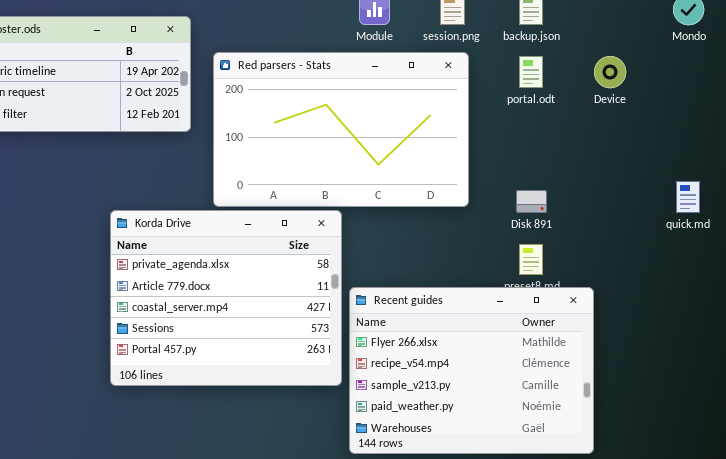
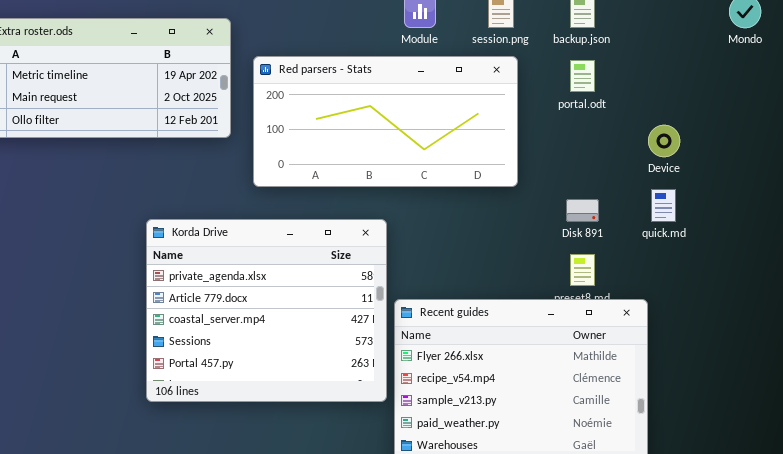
Red parsers - Stats: [213,52,469,207] -> [253,56,518,187], resized
Device: [594,56,626,88] -> [648,125,680,157], moved
quick.md: [676,181,700,213] -> [651,189,676,222], moved

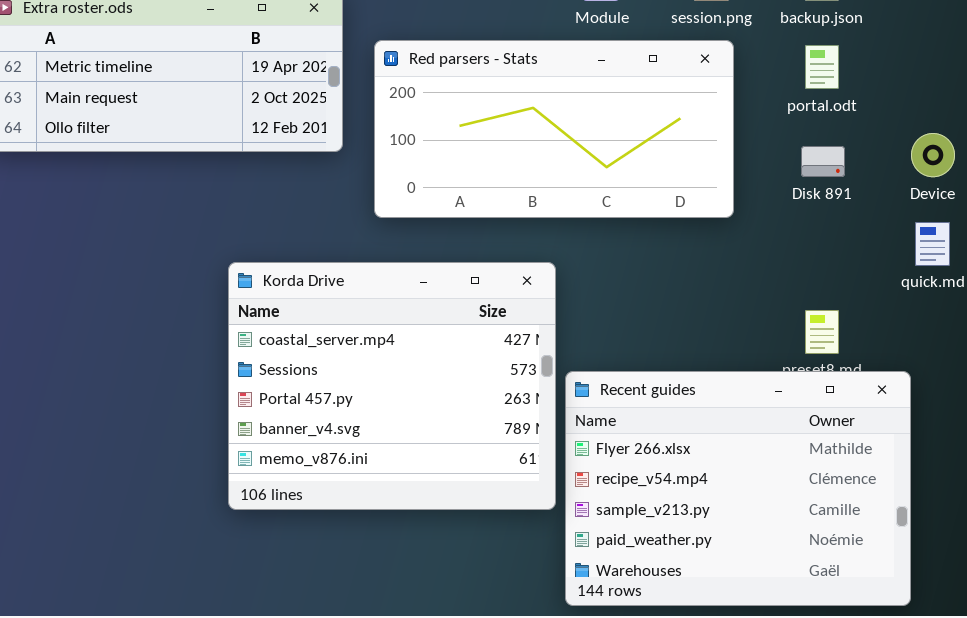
Disk 891: [566,199,599,222] -> [801,146,845,177], moved
Korda Drive: [146,219,387,402] -> [228,262,556,510], scrolled down 2 rows

